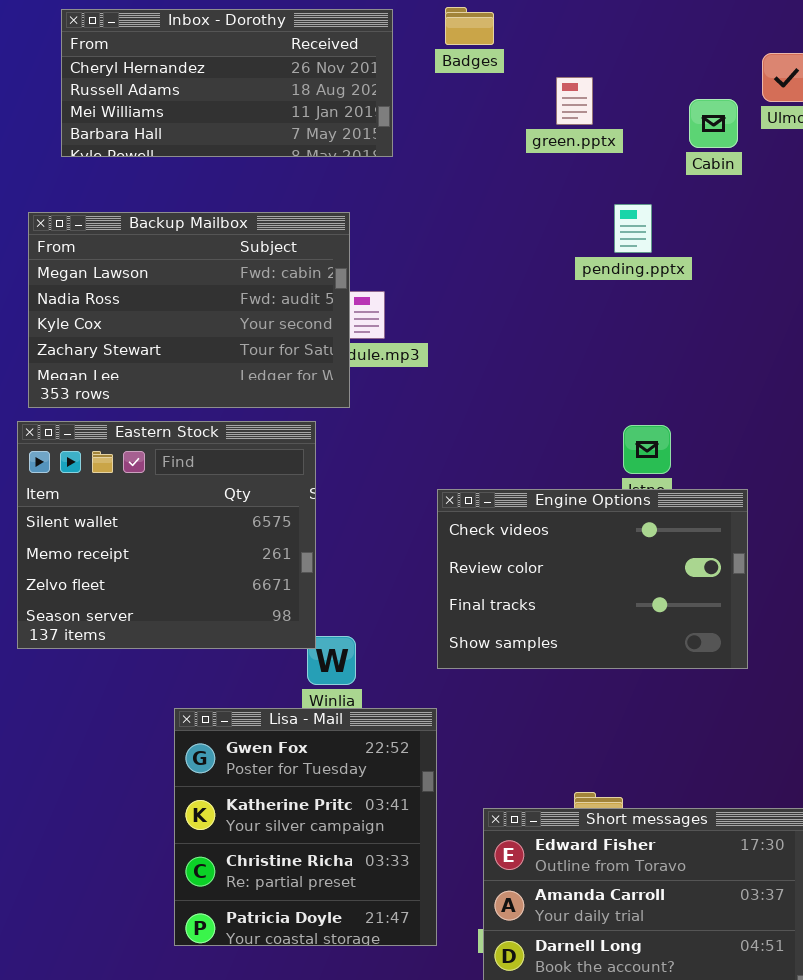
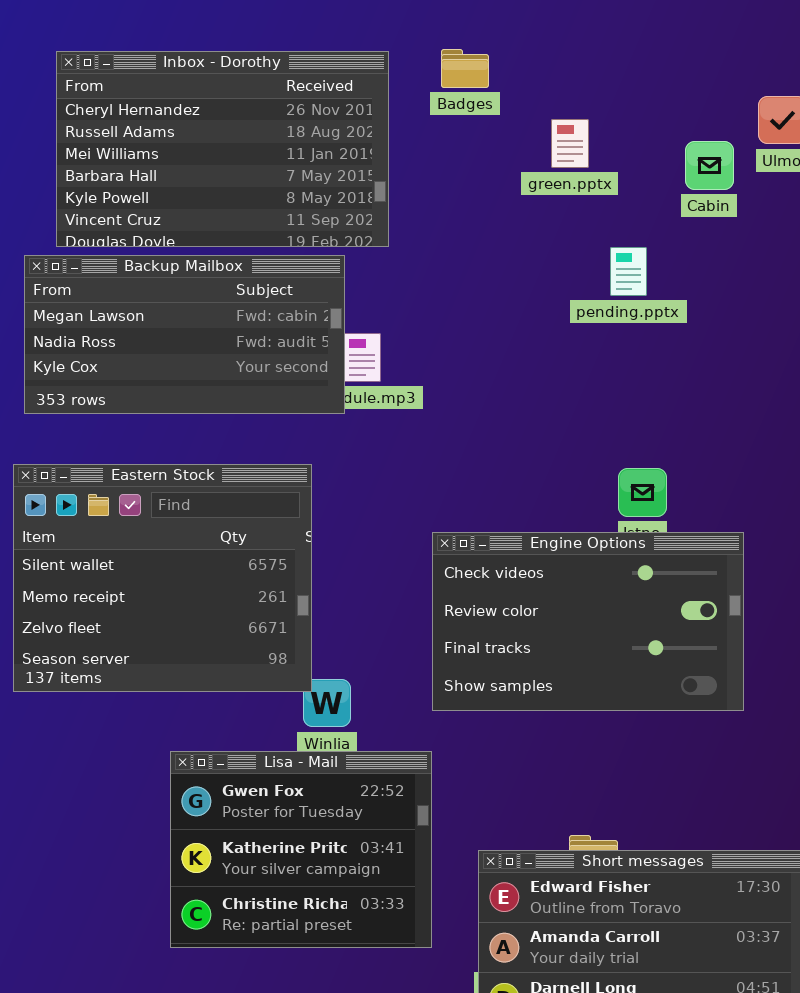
Inbox - Dorothy: [61,9,393,157] -> [56,51,389,247], resized
Backup Mailbox: [28,212,350,408] -> [24,255,345,414], resized
Lisa - Mail: [174,708,437,946] -> [170,751,432,948], resized

